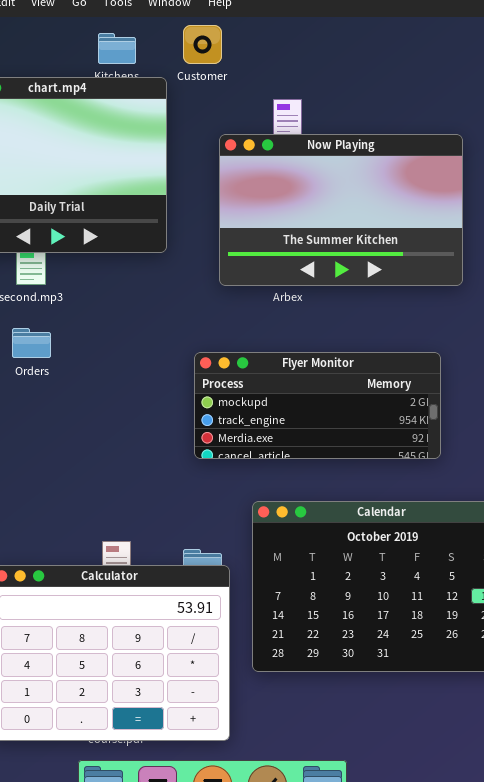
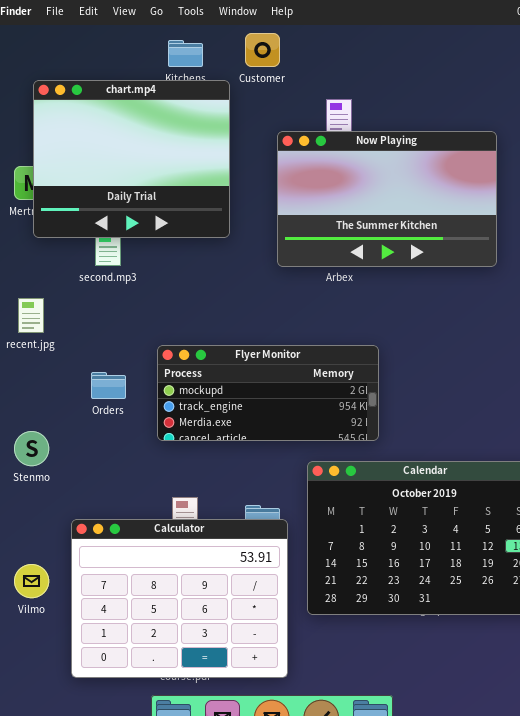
Orders: [12,328,51,358] -> [91,372,126,399], moved
Flyer Monitor: [194,352,441,459] -> [157,345,379,441], moved

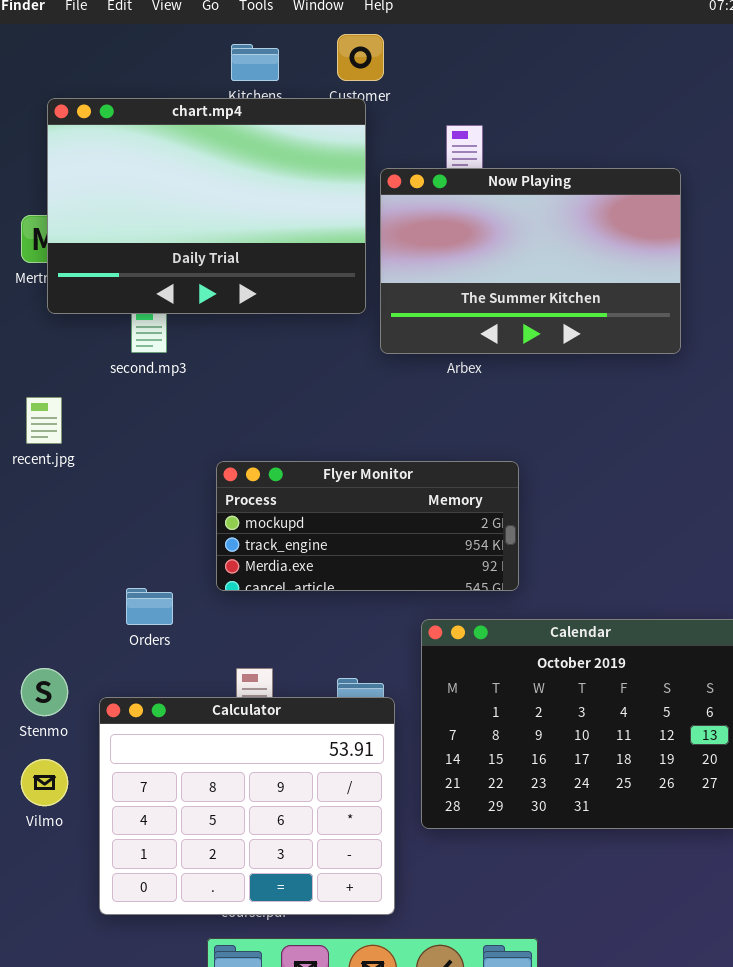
chart.mp4: [33,80,230,238] -> [47,98,366,314], resized
Orders: [91,372,126,399] -> [126,588,173,625], moved
Stenmo: [14,431,49,466] -> [21,668,68,716], moved

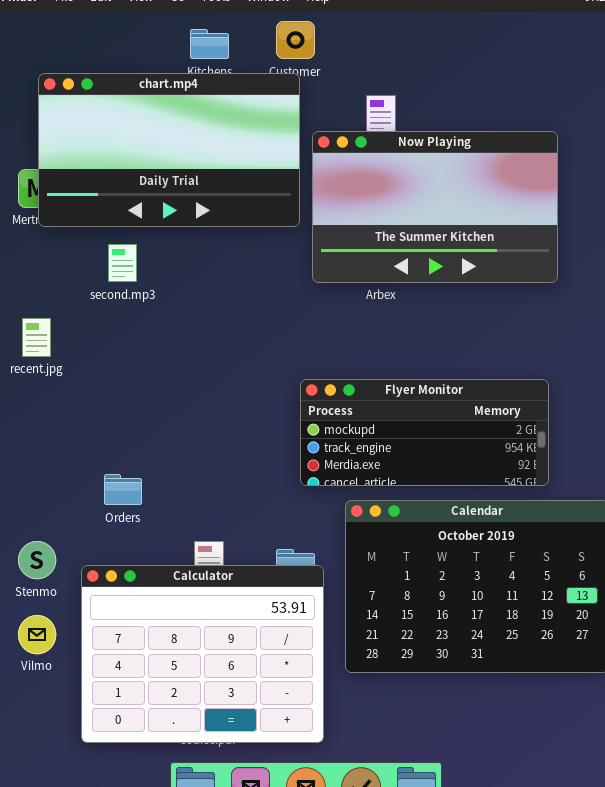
chart.mp4: [47,98,366,314] -> [38,73,300,227], resized
Flyer Monitor: [216,461,519,591] -> [300,379,549,486], moved

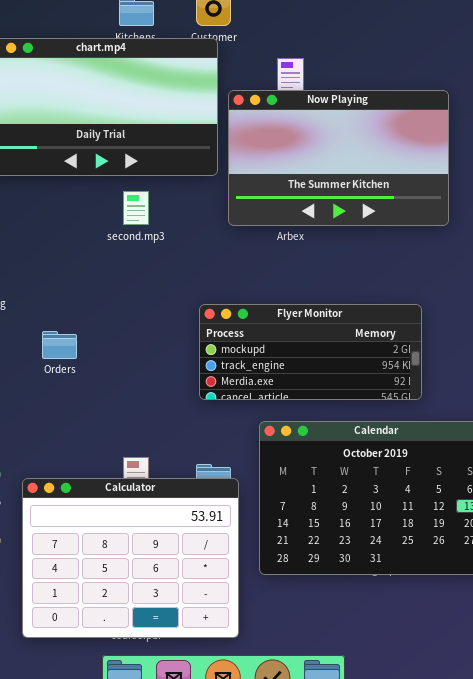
second.mp3: [108,244,137,282] -> [123,191,149,225], moved
Flyer Monitor: [300,379,549,486] -> [199,304,422,400], moved
Orders: [104,474,142,505] -> [42,331,77,359], moved

